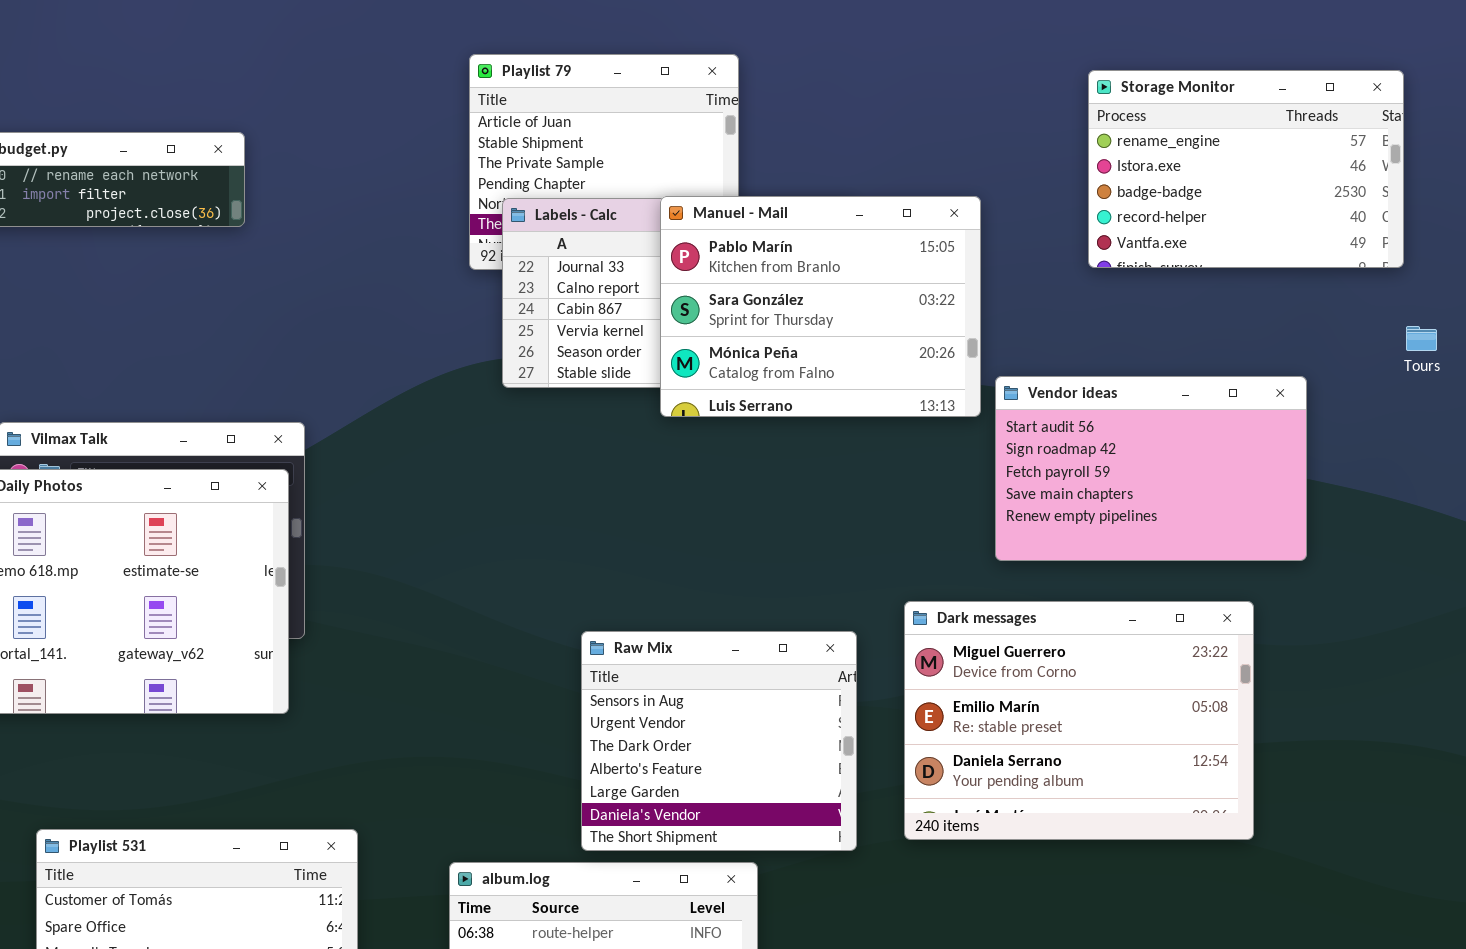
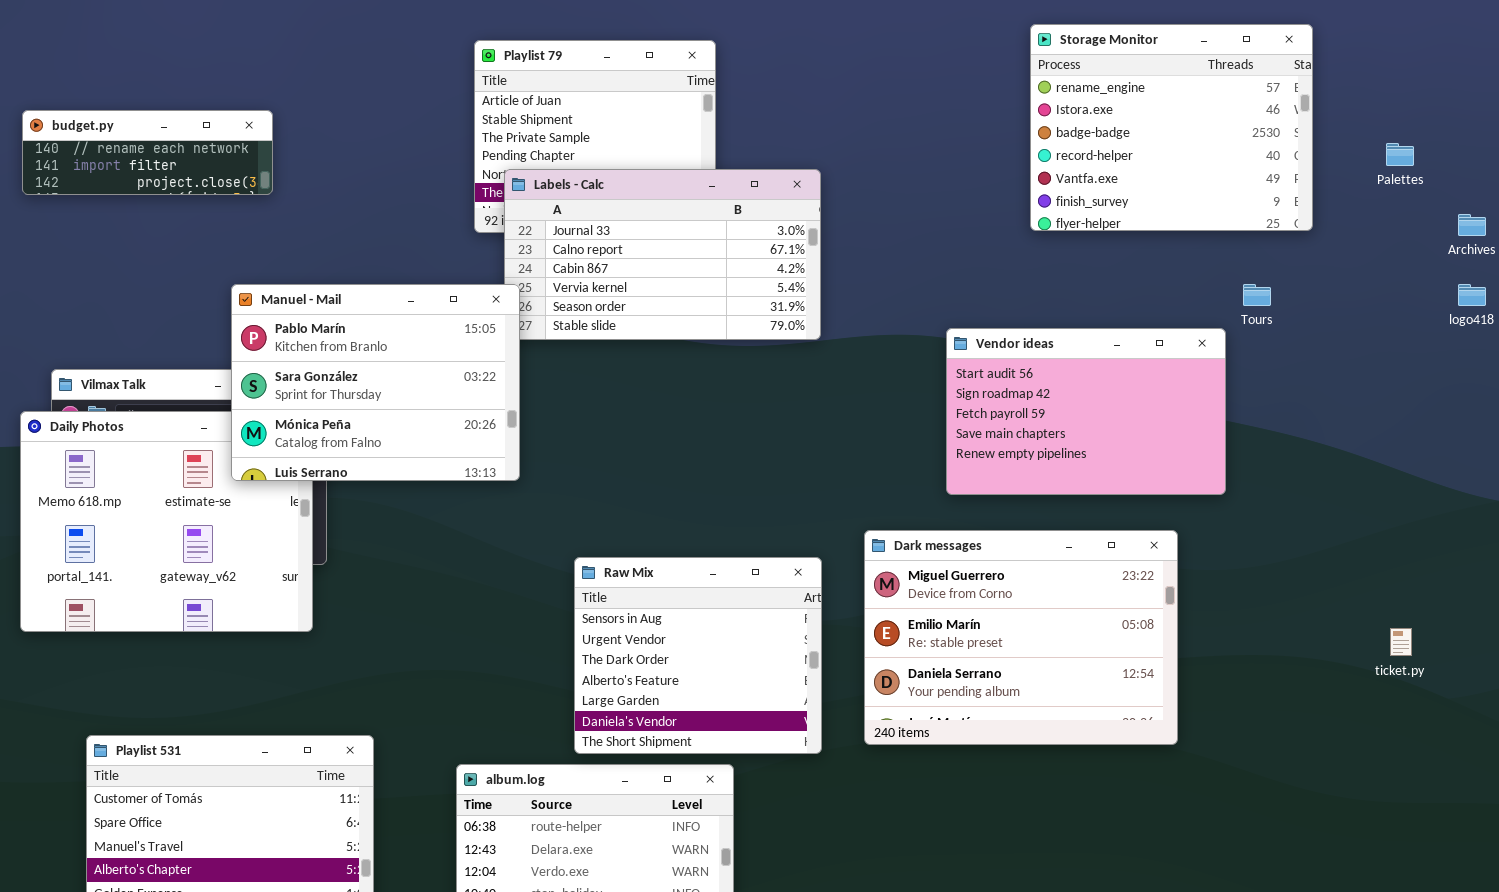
Storage Monitor: [1088,70,1404,268] -> [1030,24,1313,231], resized
Manuel - Mail: [660,196,981,417] -> [231,284,520,481], moved
Tours: [1406,326,1437,351] -> [1243,284,1271,306], moved

